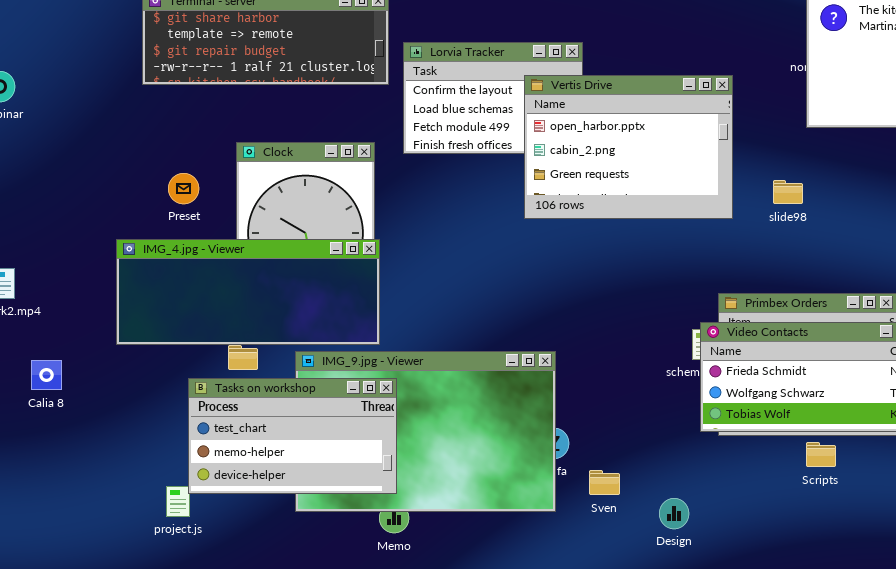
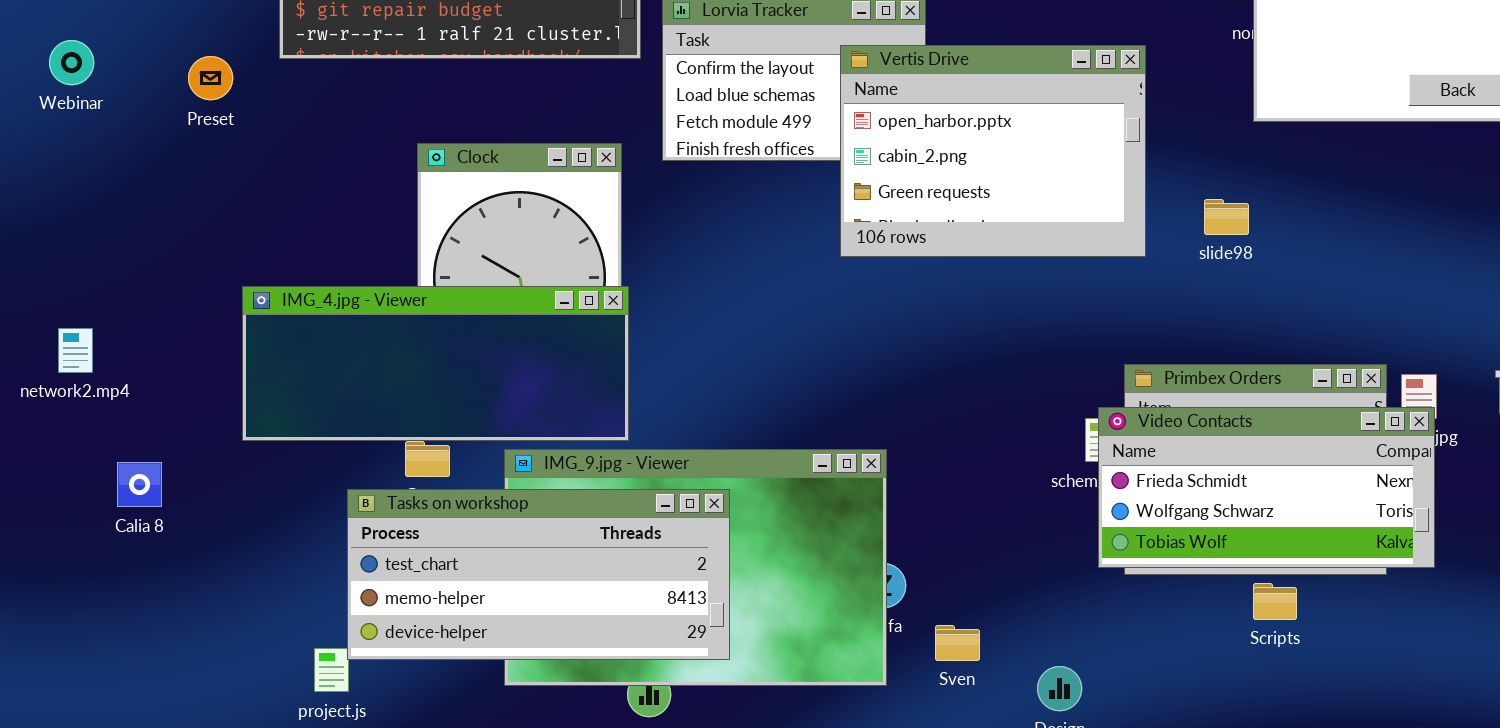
Preset: [168,173,199,204] -> [188,56,233,100], moved
Tasks on workshop: [188,378,397,494] -> [347,489,730,660], resized

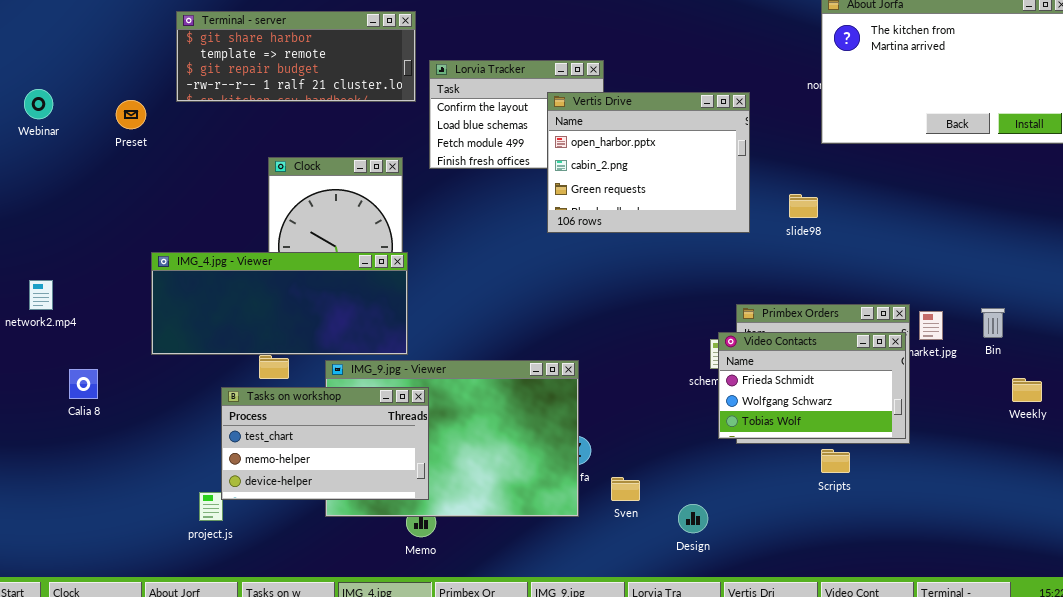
Video Contacts: [1098,407,1435,568] -> [718,332,906,439], resized
Tasks on workshop: [347,489,730,660] -> [221,387,429,500], resized

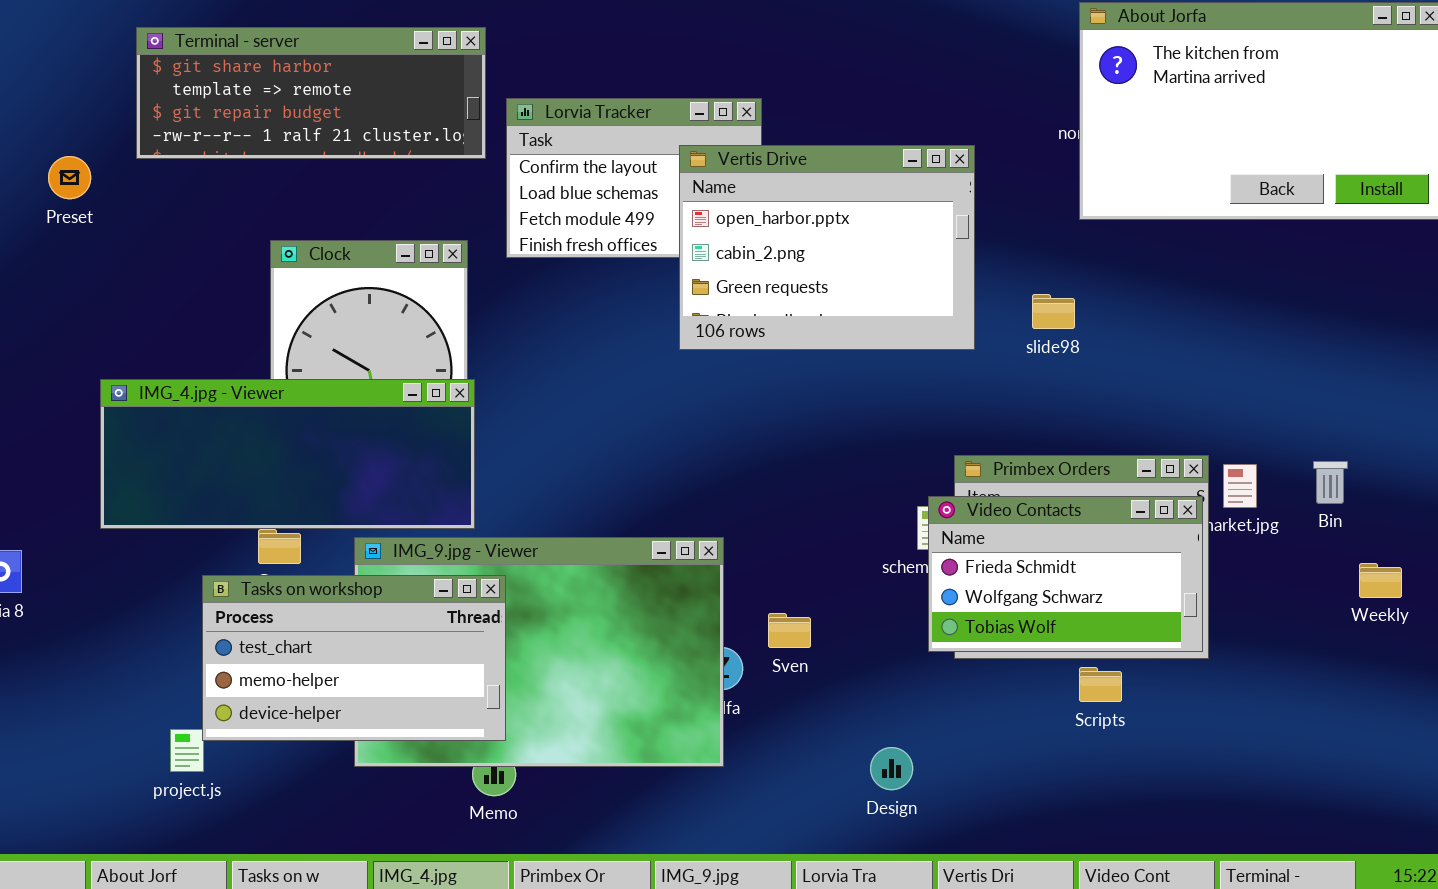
Sven: [611,477,640,501] -> [768,613,811,648], moved

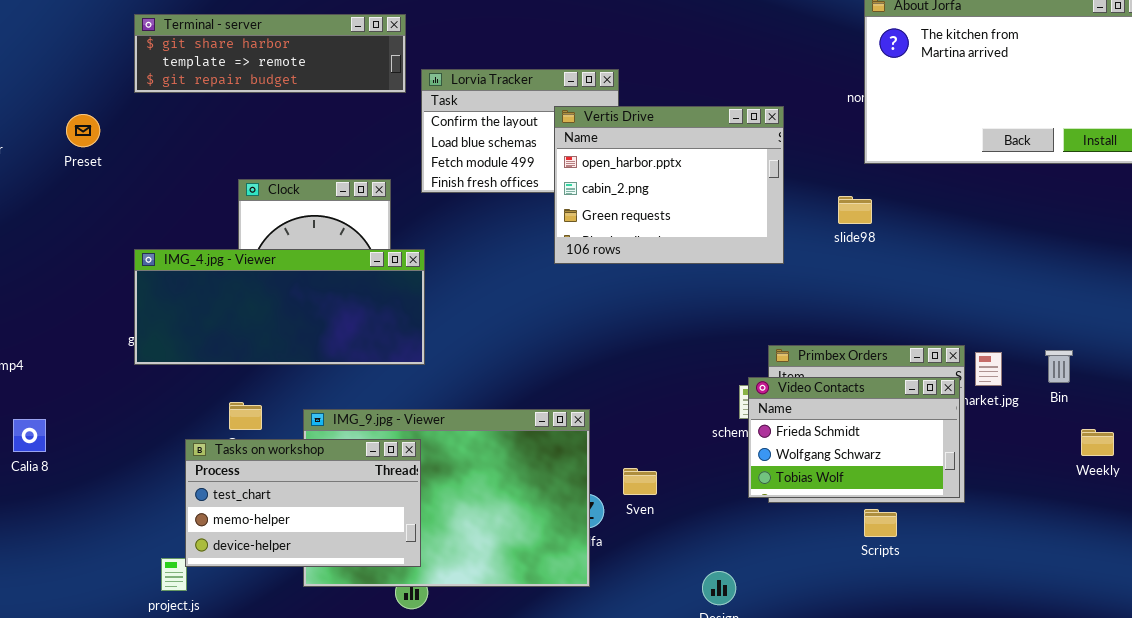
Terminal - server: [136,27,486,159] -> [134,14,406,93], resized
slide98: [1032,294,1075,329] -> [838,196,872,224], moved
IMG_4.jpg - Viewer: [100,379,475,529] -> [134,249,425,365], moved

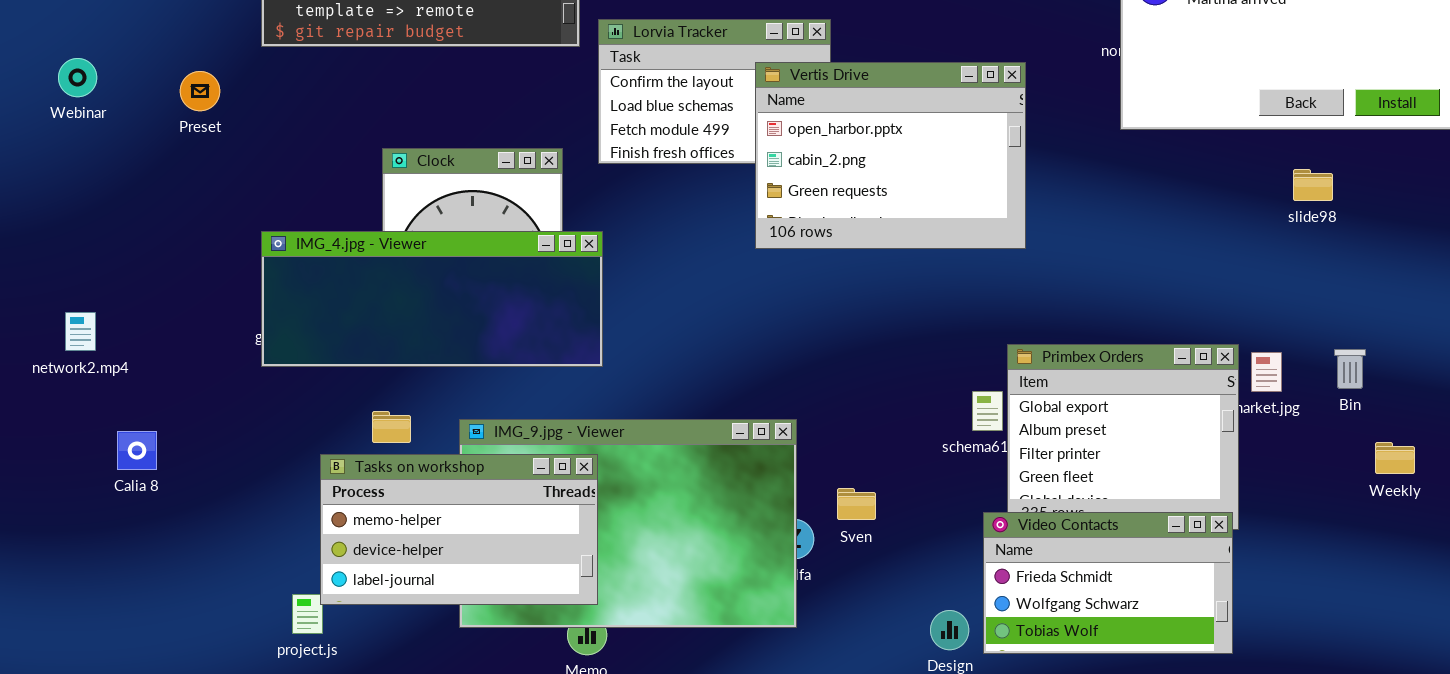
slide98: [838,196,872,224] -> [1293,169,1333,201], moved
Video Contacts: [748,377,960,498] -> [983,512,1233,654], moved
Tasks on workshop: [185,439,421,567] -> [320,454,598,605], scrolled down 1 row

